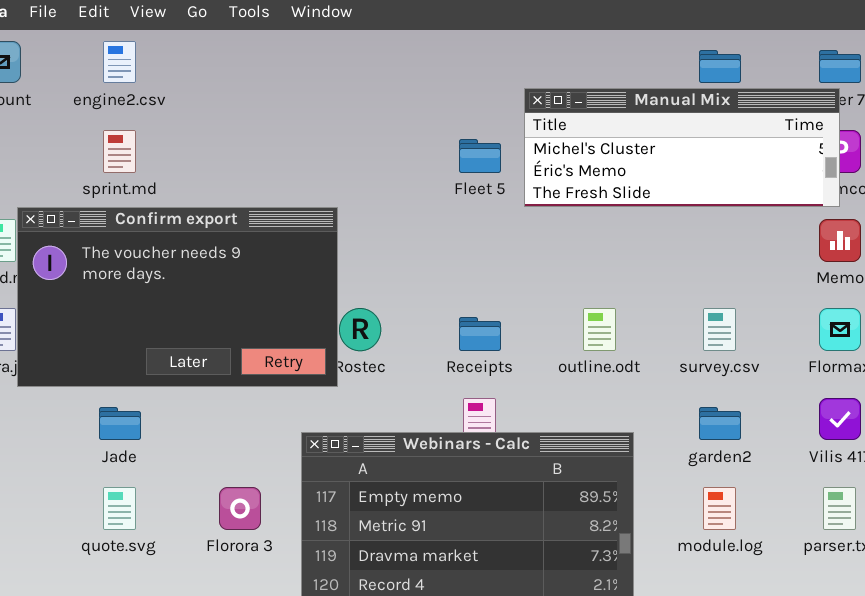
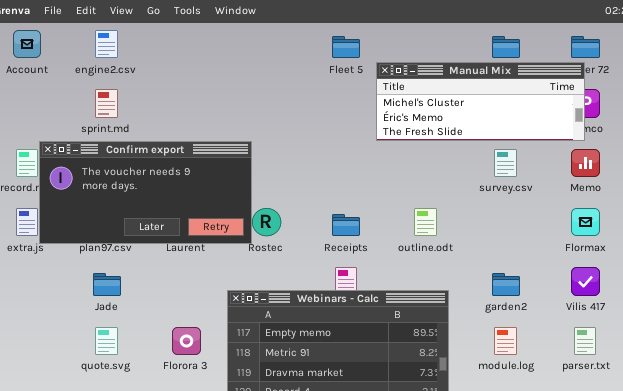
Fleet 5: [459,139,501,173] -> [332,36,360,58], moved
Confirm export: [17,207,338,387] -> [39,141,252,244], resized
survey.csv: [703,308,736,351] -> [494,149,517,177], moved

